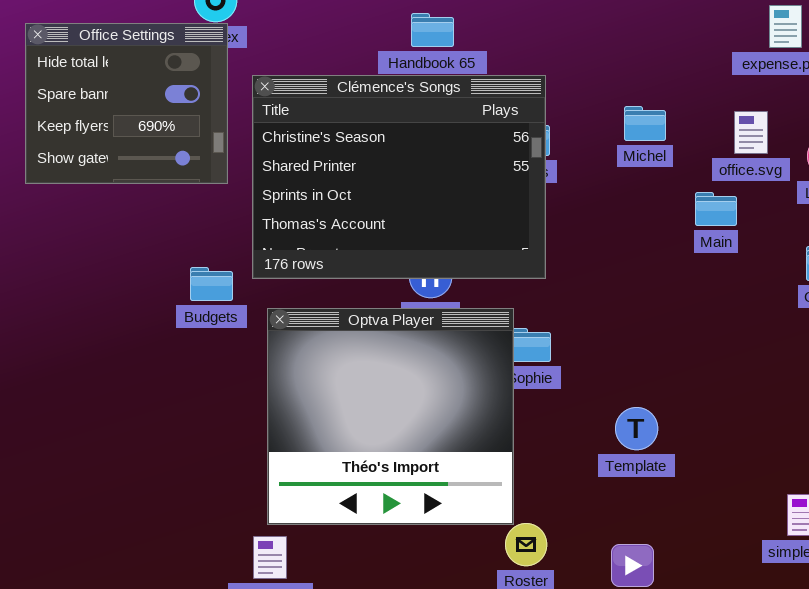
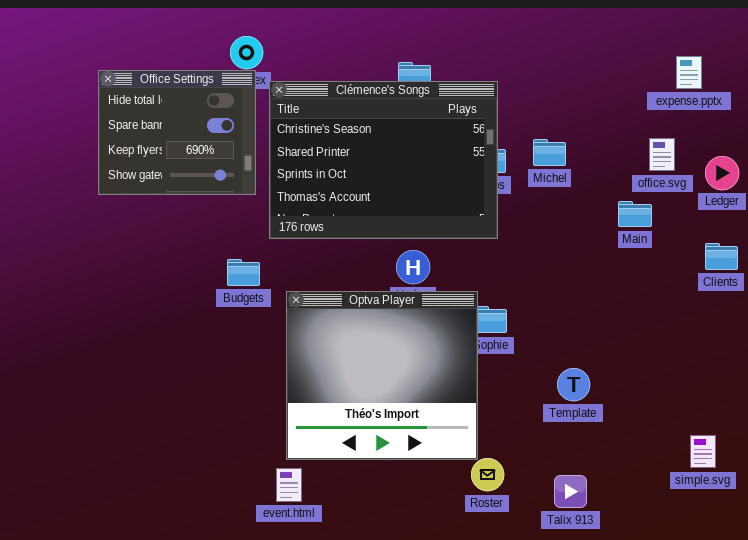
Clémence's Songs: [252,75,546,279] -> [269,81,498,239], moved
Michel: [624,106,666,141] -> [533,139,566,166], moved

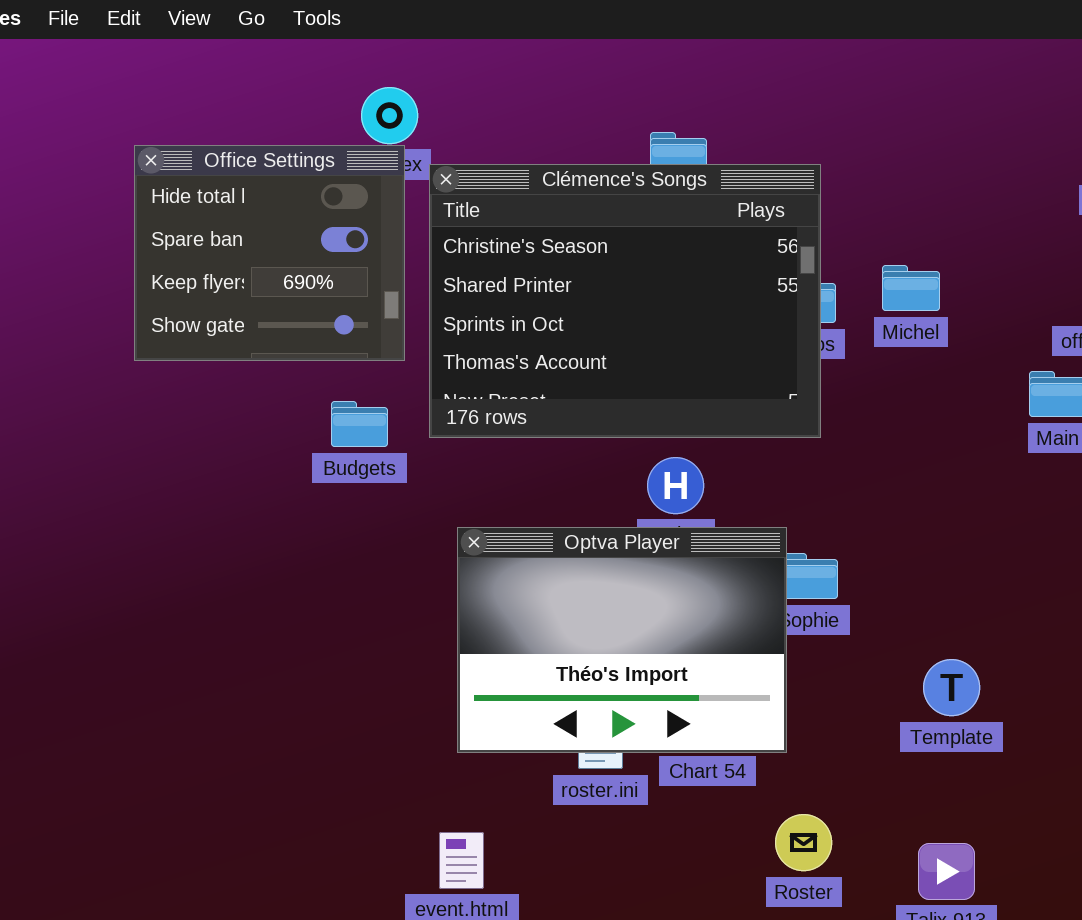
Budgets: [227,259,260,286] -> [331,401,388,447], moved
Optva Player: [286,291,478,460] -> [457,527,787,753], resized

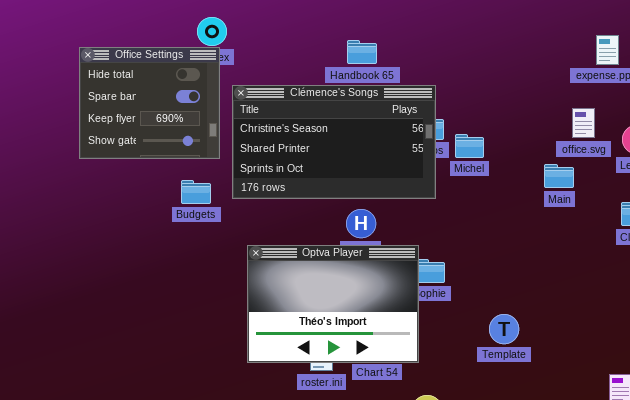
Clémence's Songs: [429,164,821,438] -> [232,85,436,199], resized
Michel: [882,265,940,311] -> [455,134,484,158], moved

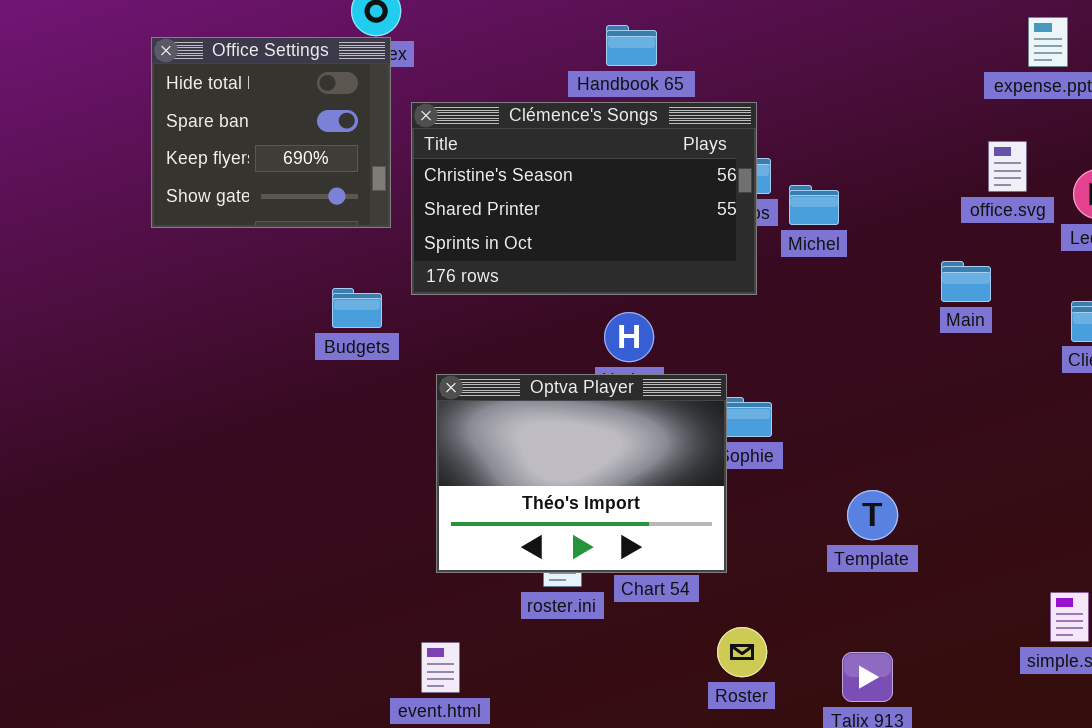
Main: [544,164,574,188] -> [941,261,991,302], moved
Budgets: [181,180,211,204] -> [332,288,382,328], moved

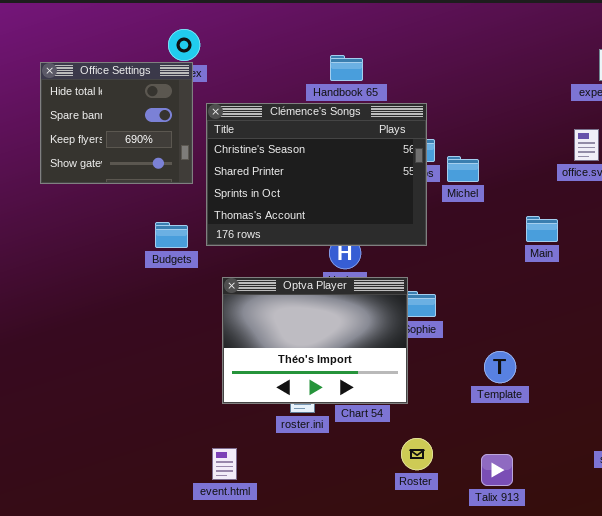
Clémence's Songs: [411,102,757,295] -> [206,103,427,246], resized
Main: [941,261,991,302] -> [526,216,558,242], moved

